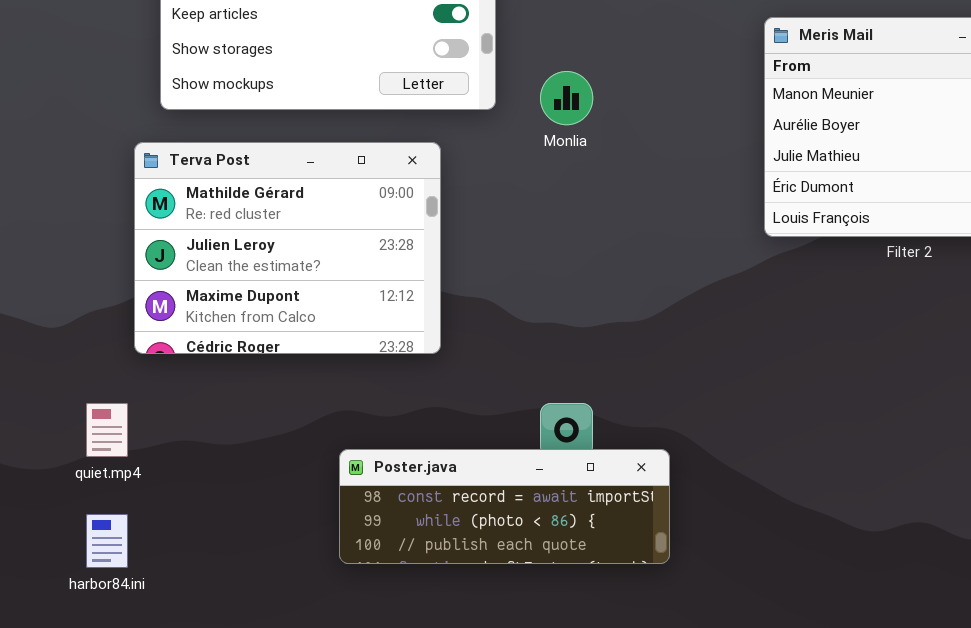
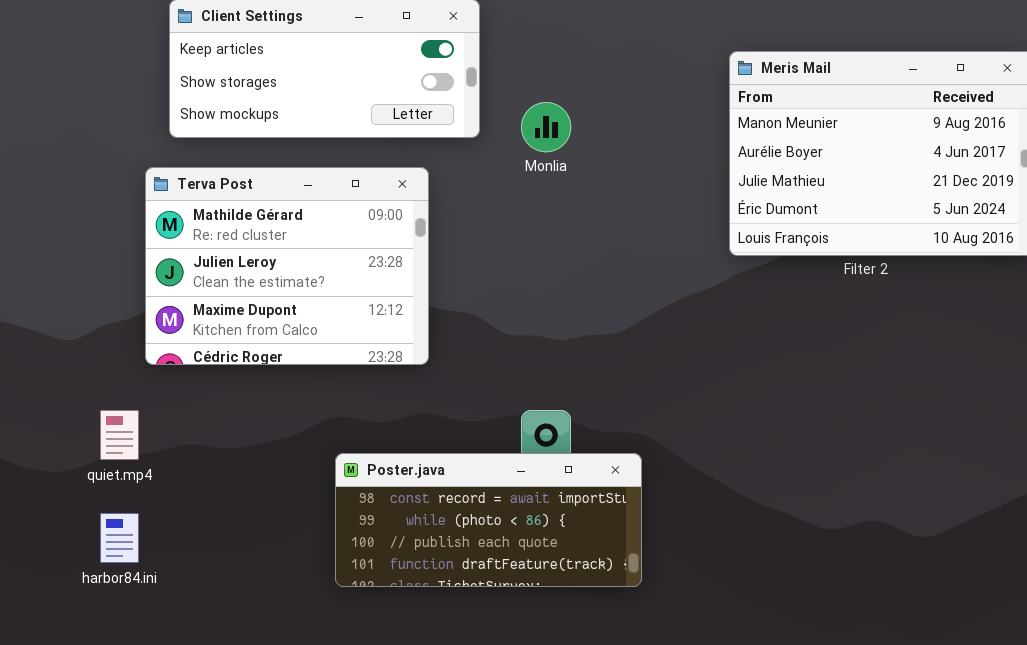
Poster.java: [339,449,670,564] -> [335,453,642,587], resized

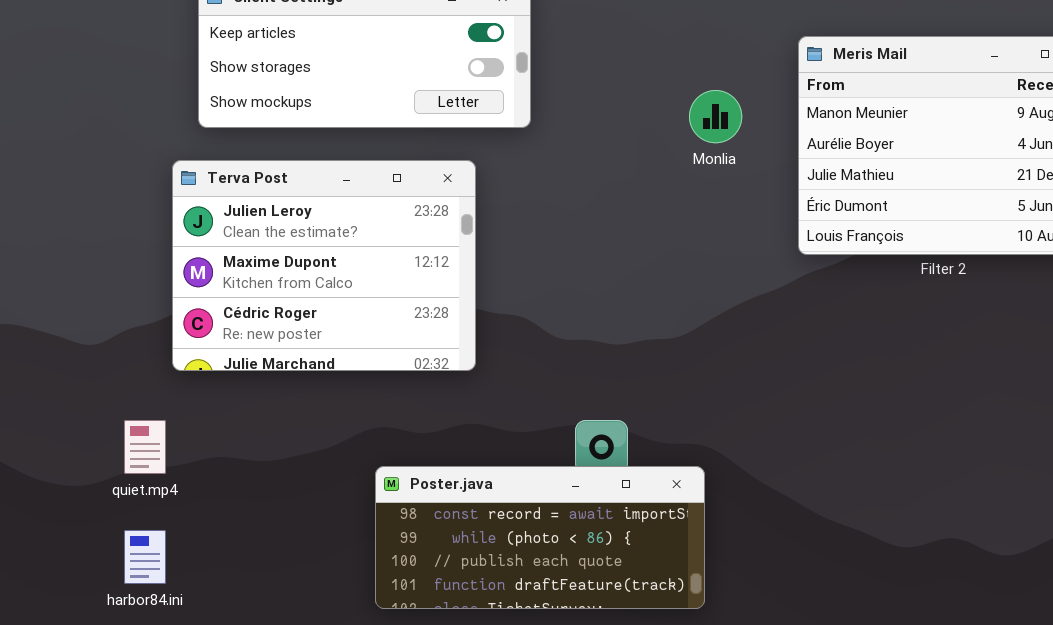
Monlia: [521,102,571,152] -> [689,90,742,143], moved
Terva Post: [145,167,429,365] -> [172,160,476,371], scrolled down 1 row

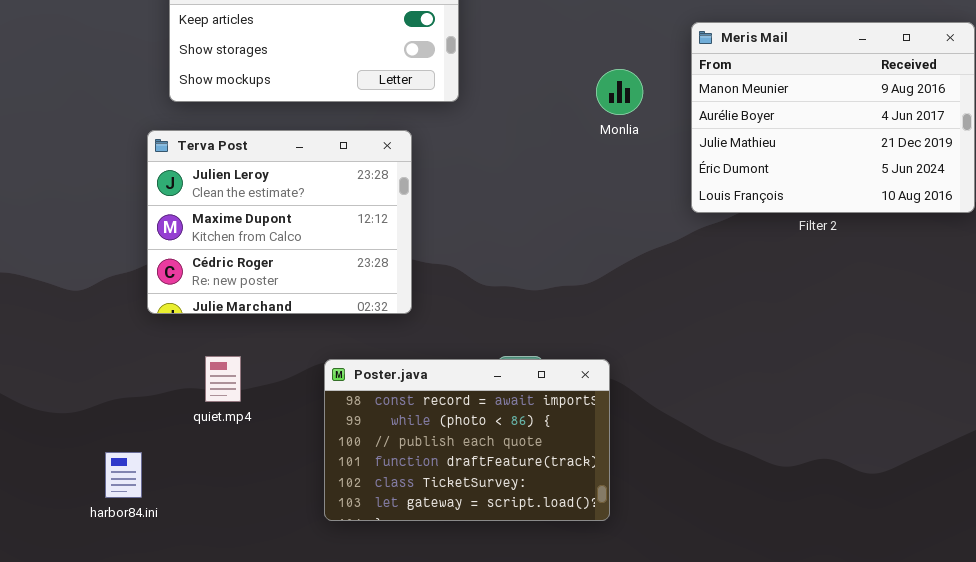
quiet.mp4: [124,420,166,474] -> [205,356,241,402], moved
Poster.java: [375,466,705,609] -> [324,359,610,521], resized

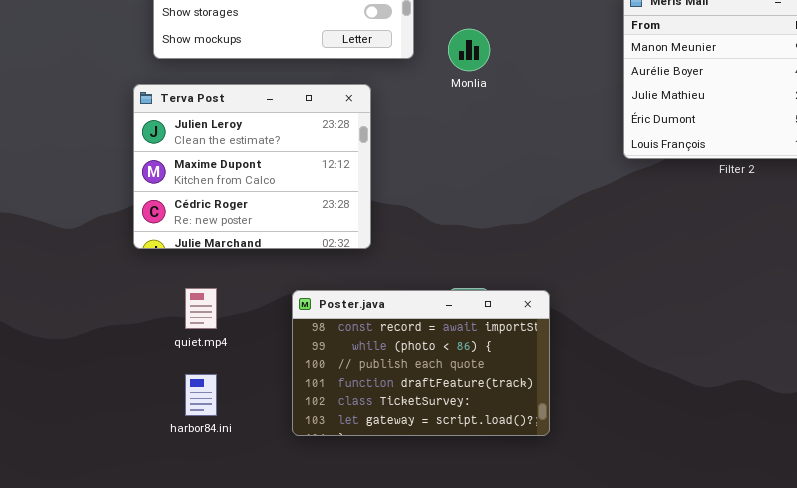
Monlia: [596,69,643,115] -> [448,29,490,71], moved
harbor84.ini: [105,452,142,498] -> [185,374,217,416], moved

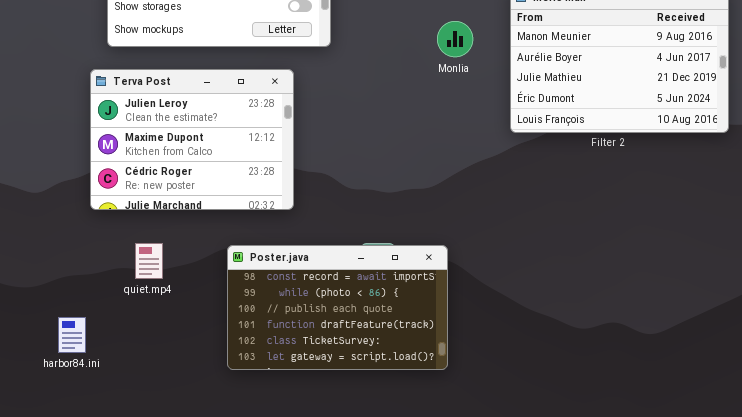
Monlia: [448,29,490,71] -> [437,21,473,57], moved
harbor84.ini: [185,374,217,416] -> [58,317,86,353], moved

